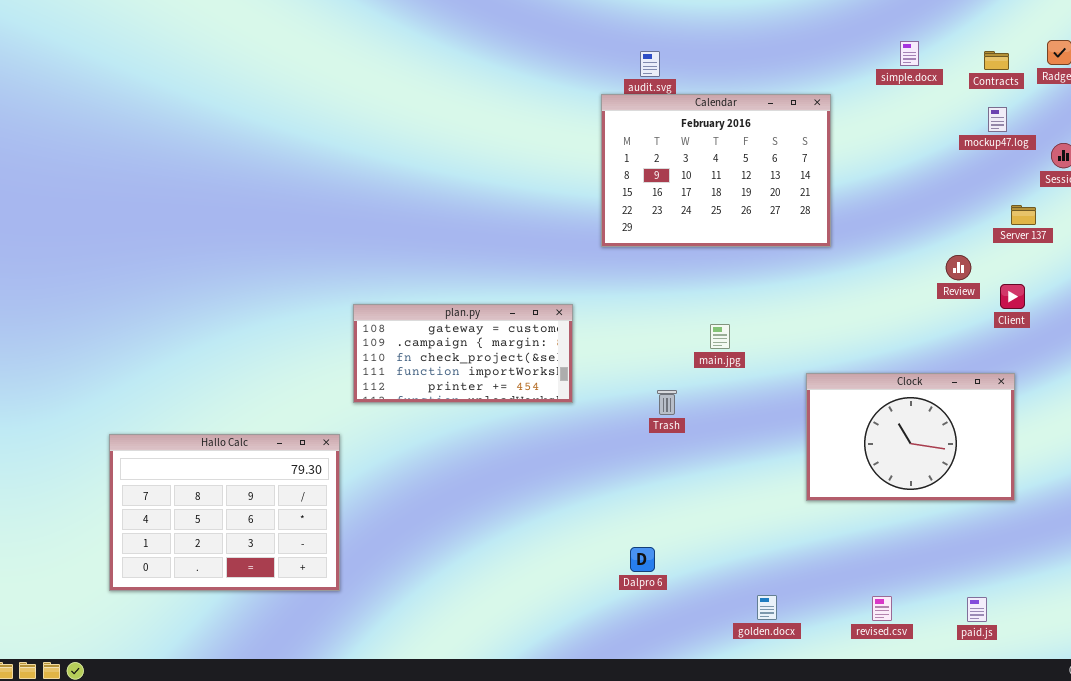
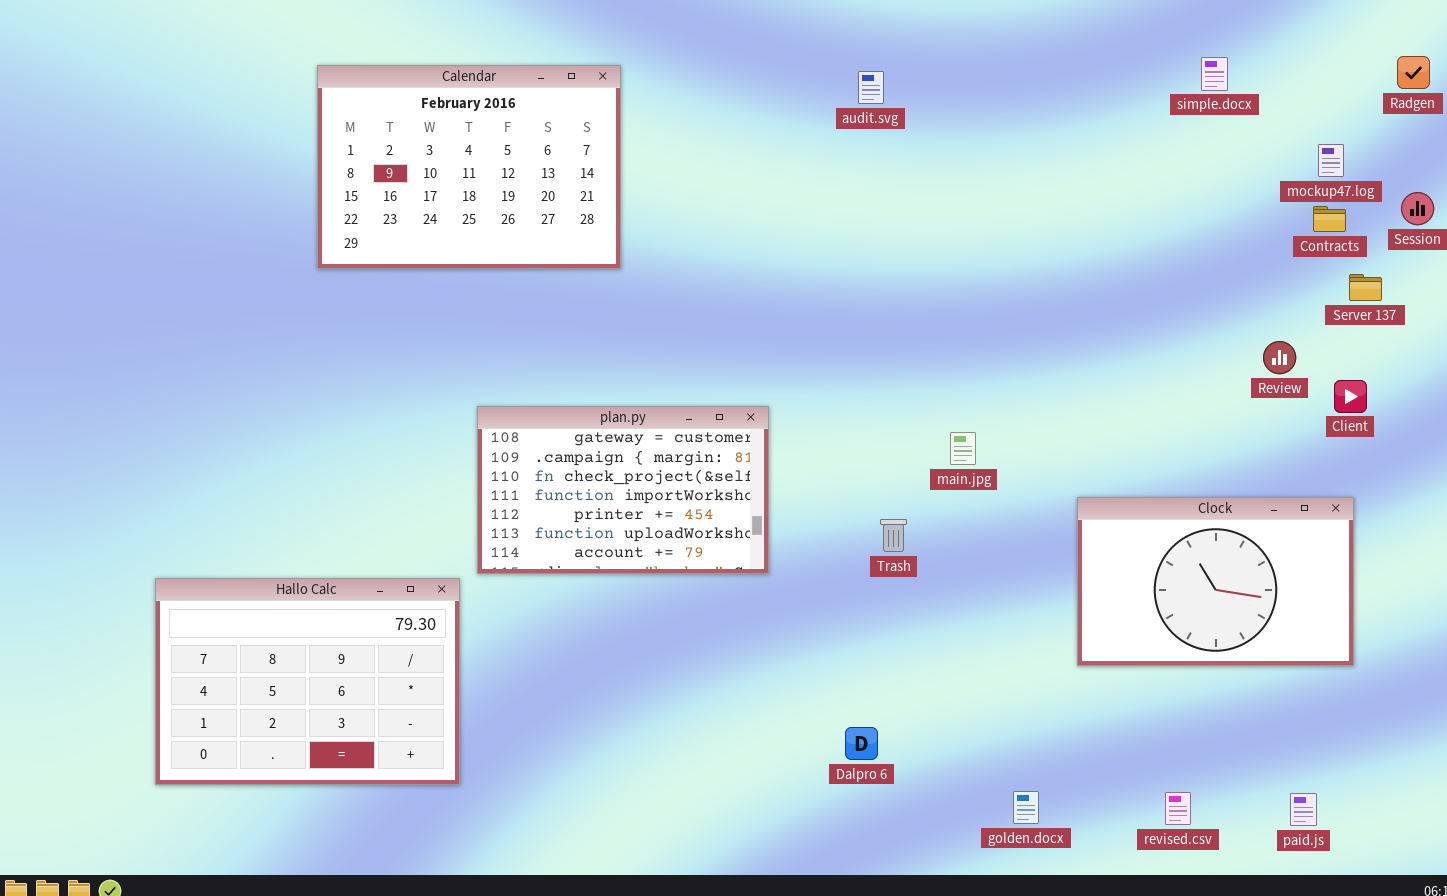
Contracts: [984,51,1009,70] -> [1313,206,1346,232], moved
Calendar: [601,94,831,247] -> [317,65,621,269], moved
plan.py: [353,304,573,403] -> [477,406,769,574], resized

